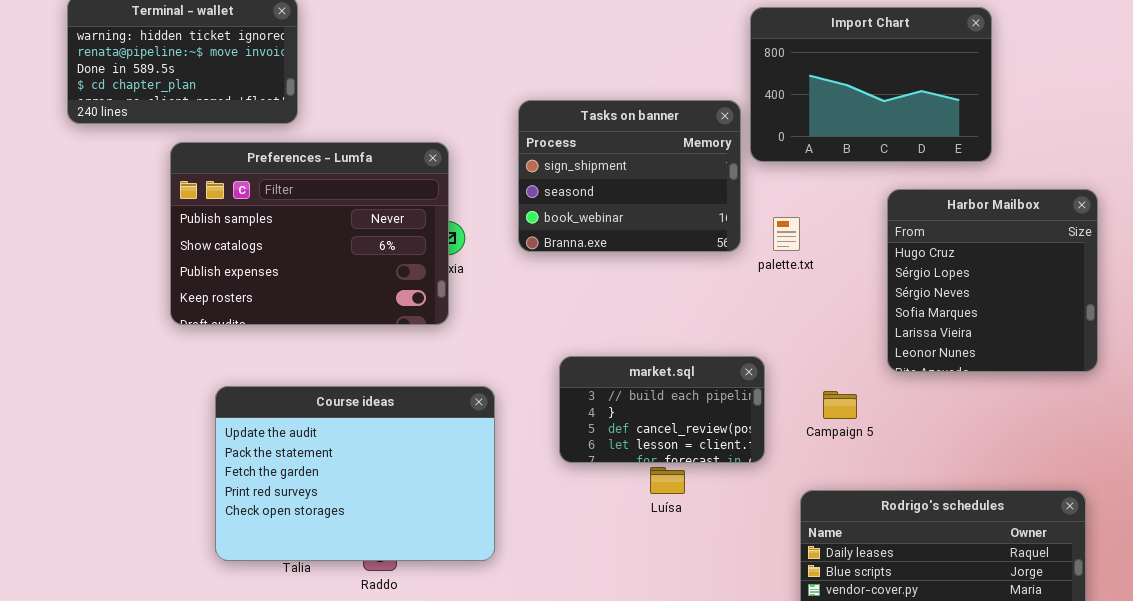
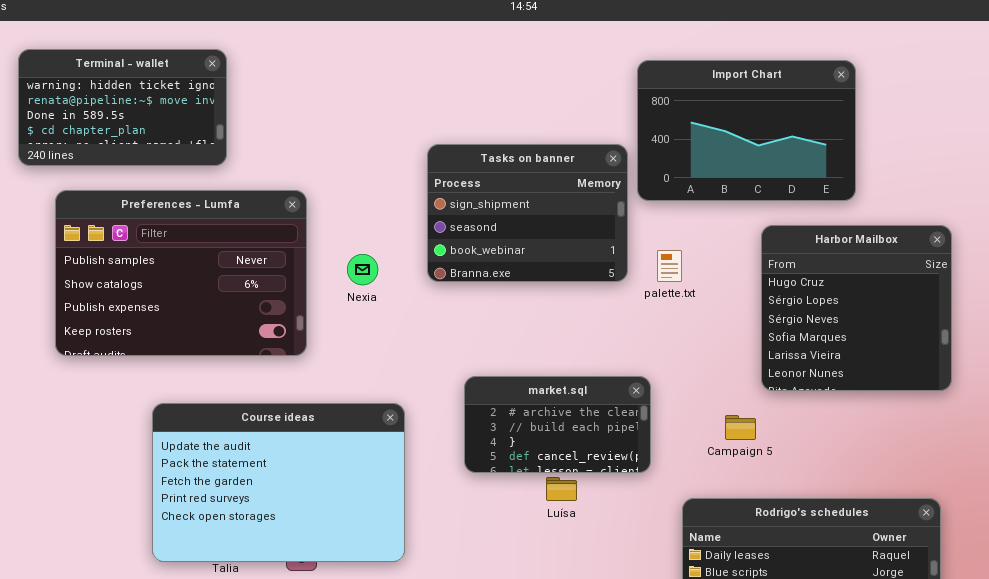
Preferences - Lumfa: [170,142,449,325] -> [55,190,307,356], moved
market.sql: [559,356,765,463] -> [464,376,651,473], scrolled up 1 row
Campaign 5: [823,391,857,419] -> [725,415,756,440], moved

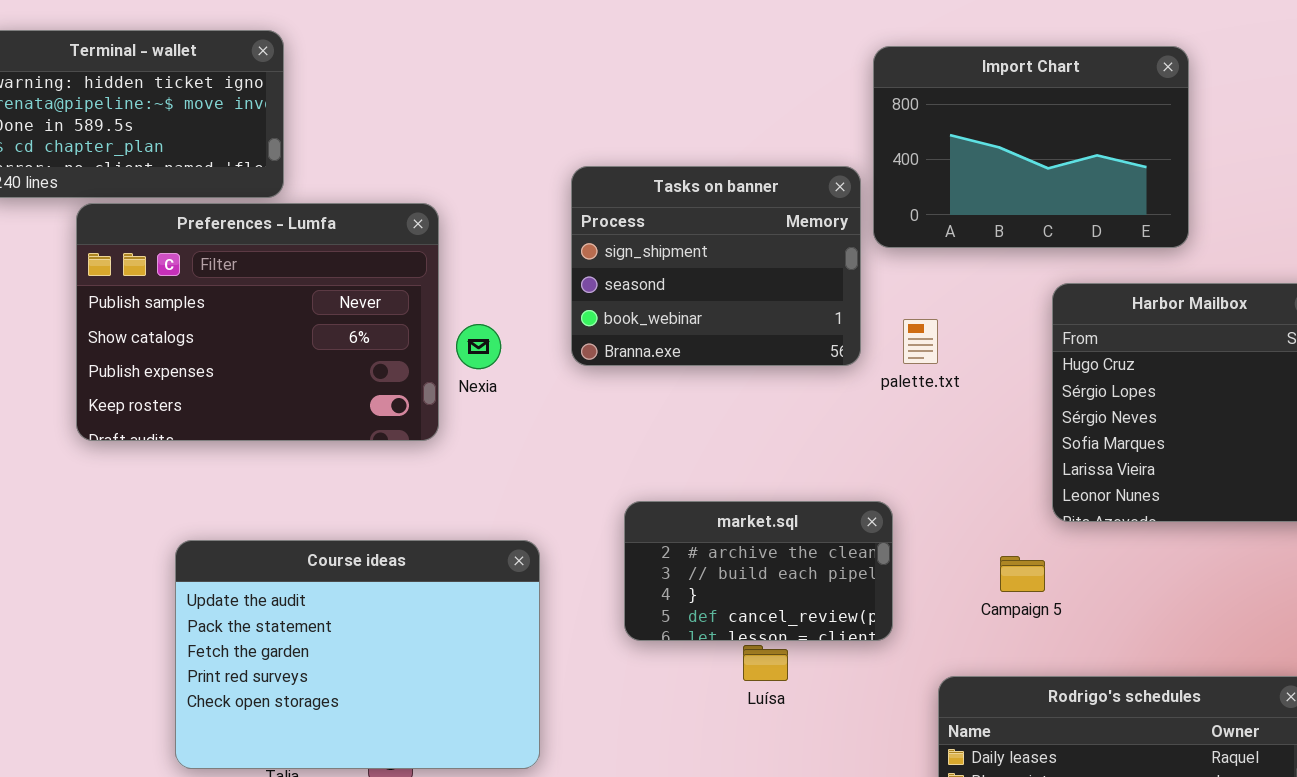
Preferences - Lumfa: [55,190,307,356] -> [76,203,439,441], moved

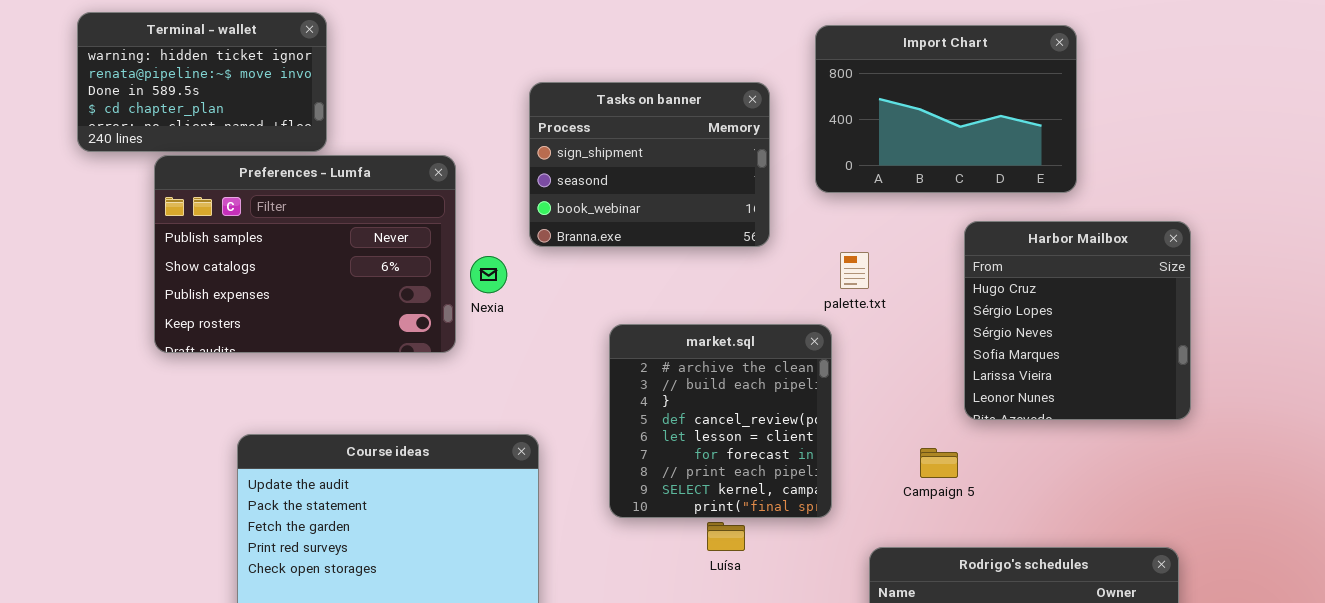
Tasks on banner: [571,166,861,366] -> [529,82,770,247], moved
market.sql: [624,501,893,641] -> [609,324,832,518], resized

